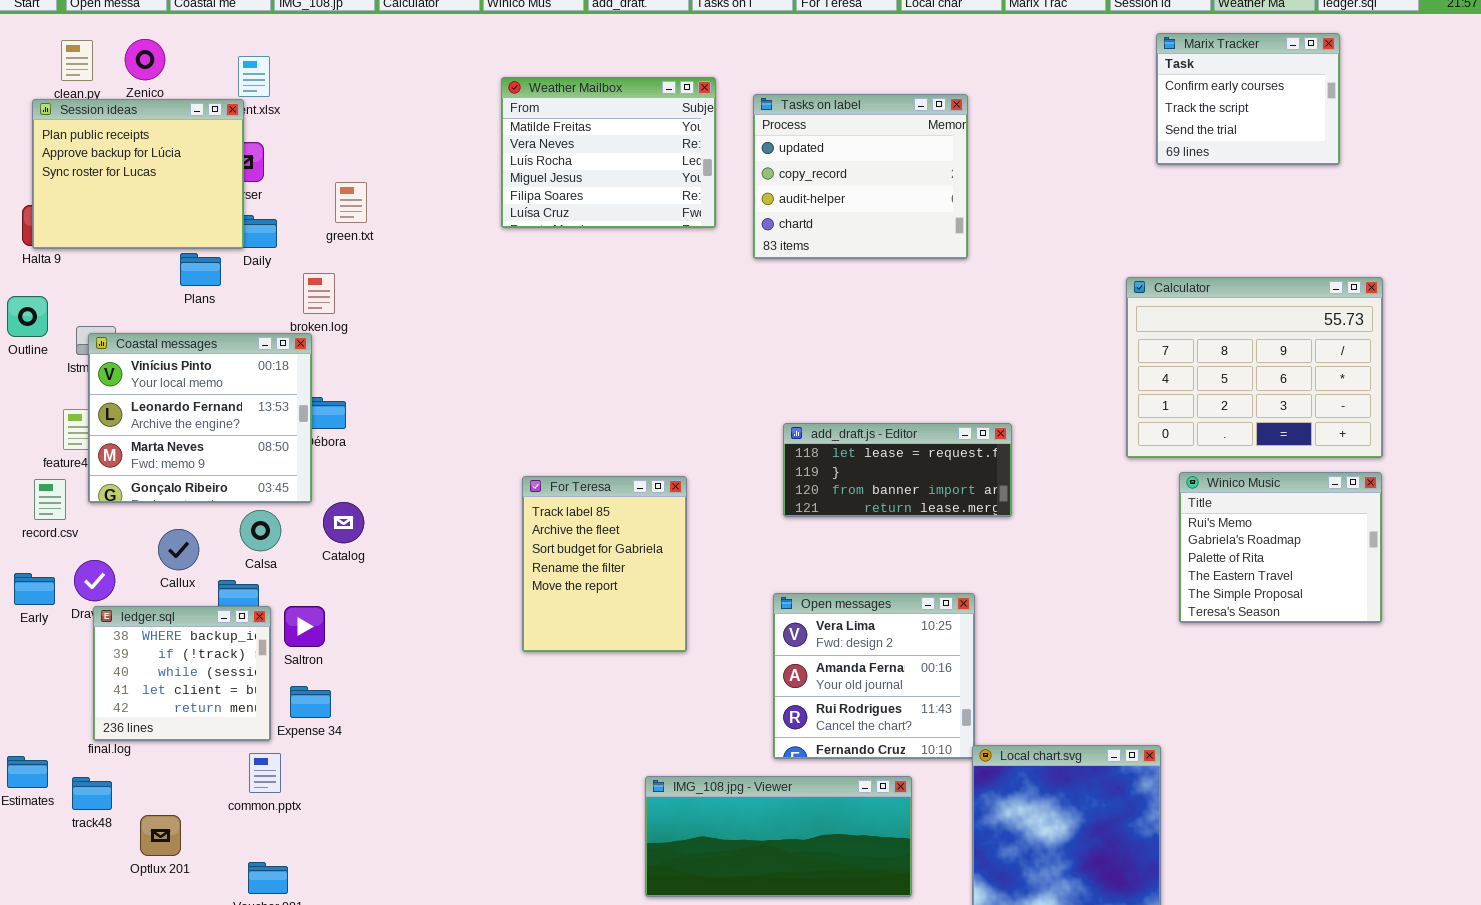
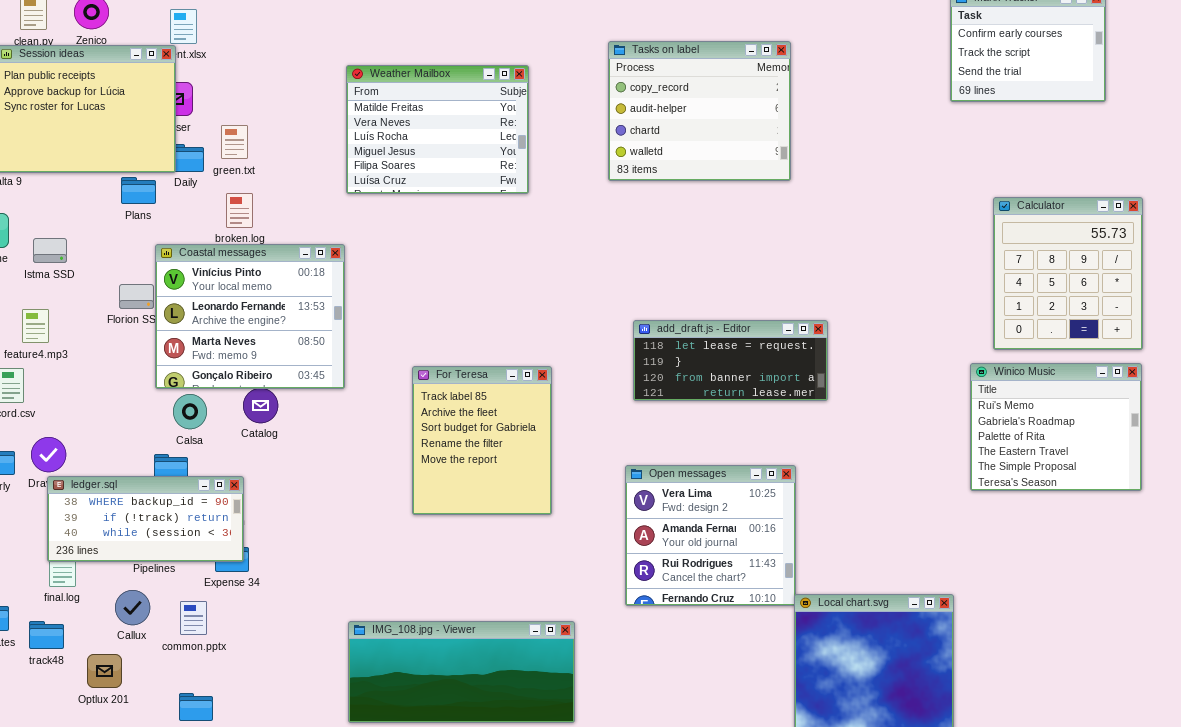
Weather Mailbox: [501,77,716,228] -> [346,65,529,194], moved
Tasks on label: [753,94,968,259] -> [608,41,791,181], scrolled down 1 row
green.txt: [335,182,367,223] -> [221,125,248,159], moved
Calculator: [1126,277,1383,458] -> [993,197,1143,350], resized
Coastal messages: [88,333,312,503] -> [155,244,345,389], moved
Callux: [158,529,199,570] -> [115,590,150,625], moved
ledger.sql: [93,606,271,741] -> [47,476,244,562], resized
IMG_108.jpg - Viewer: [645,776,912,897] -> [348,621,575,723], moved

